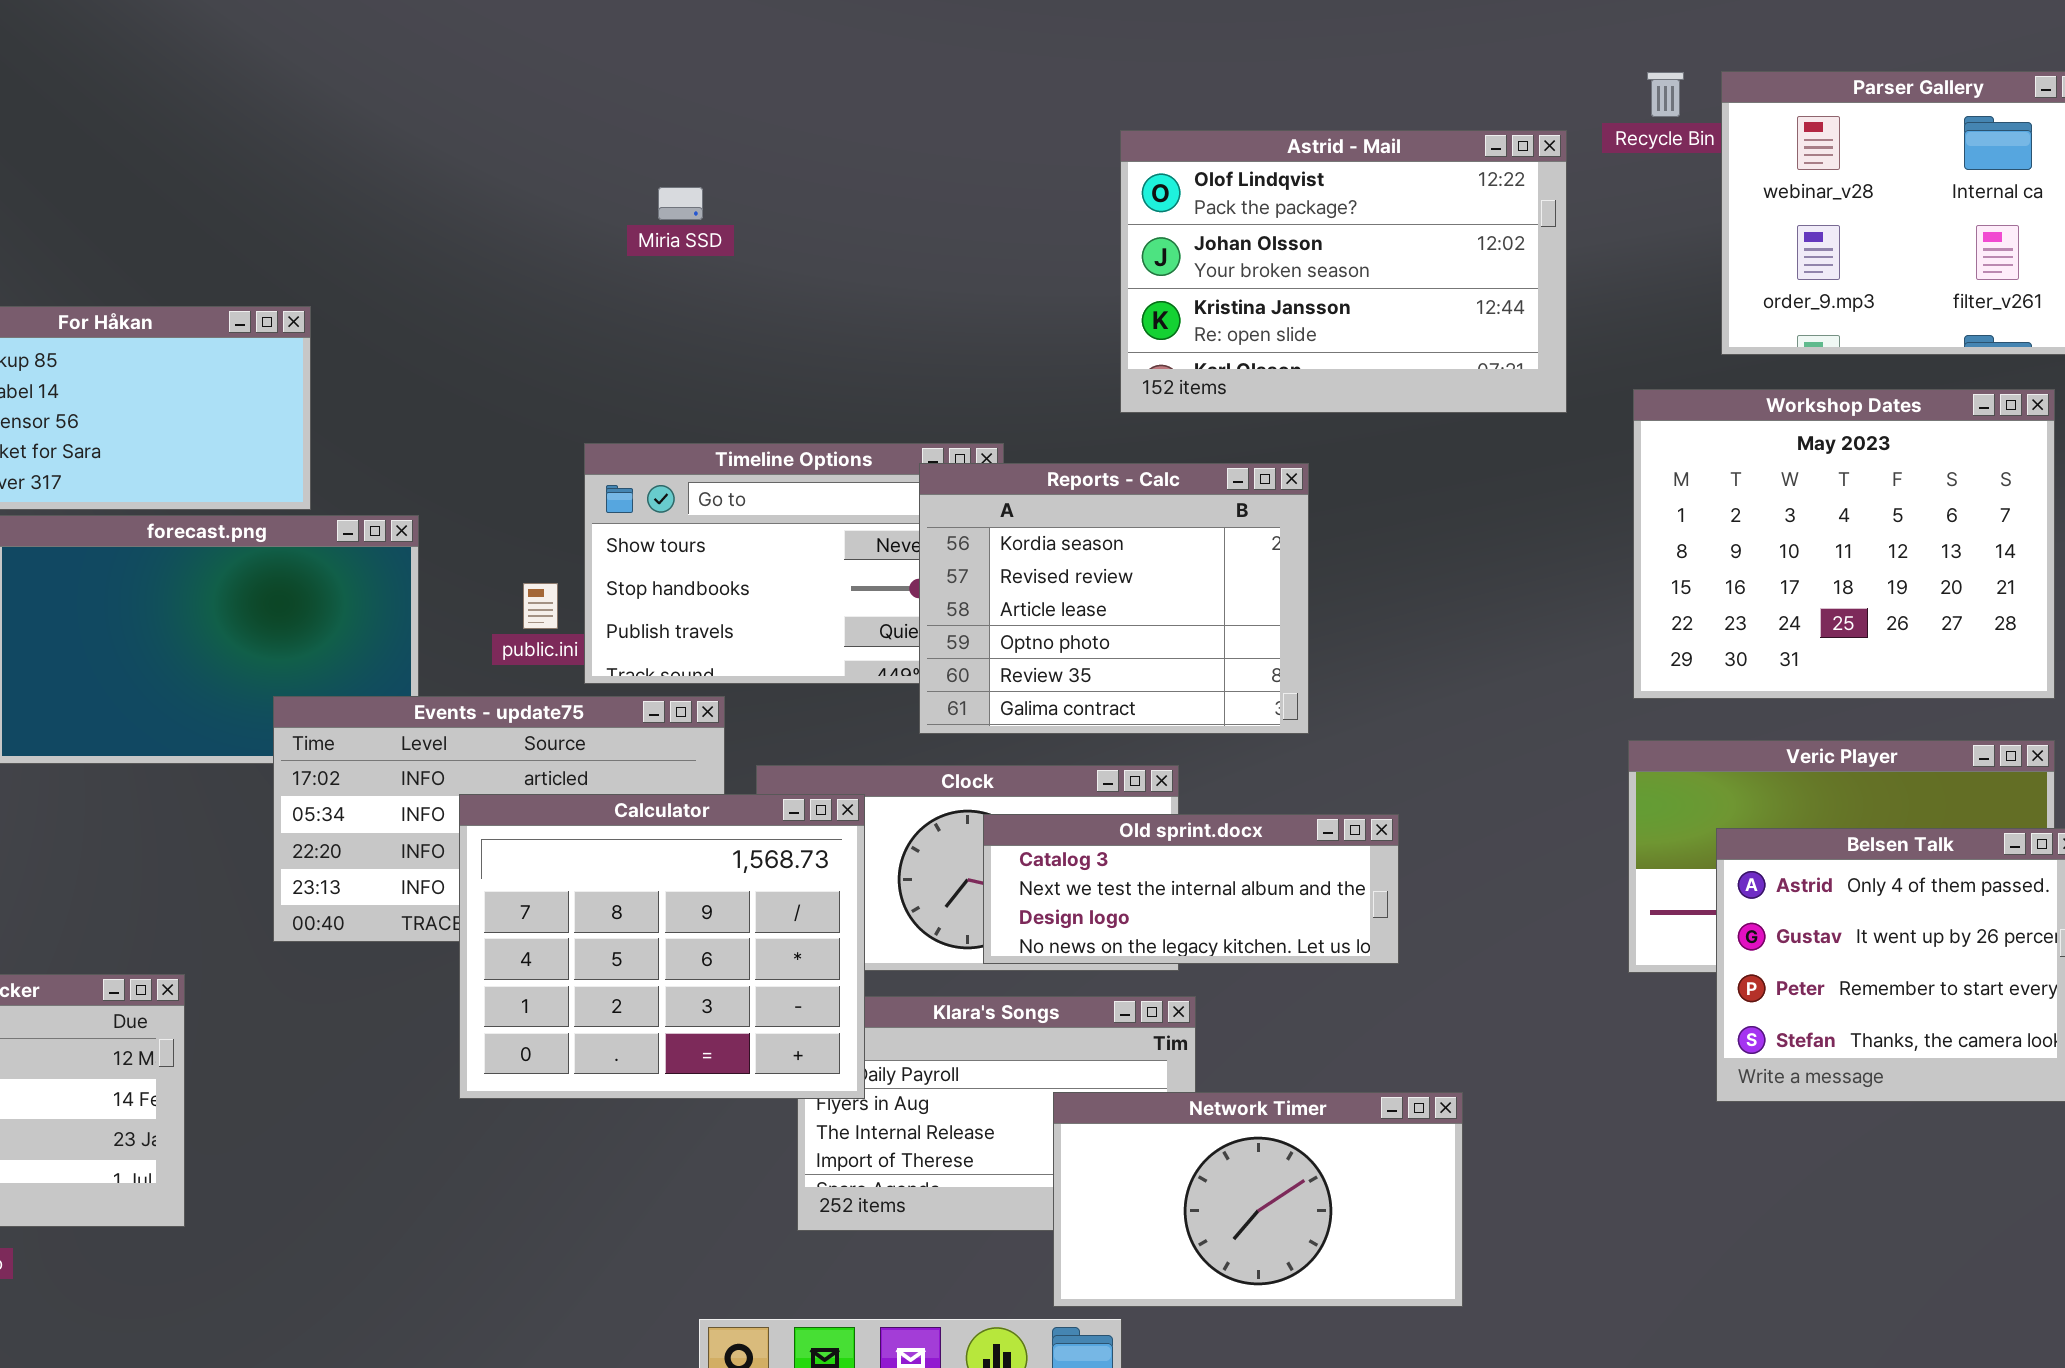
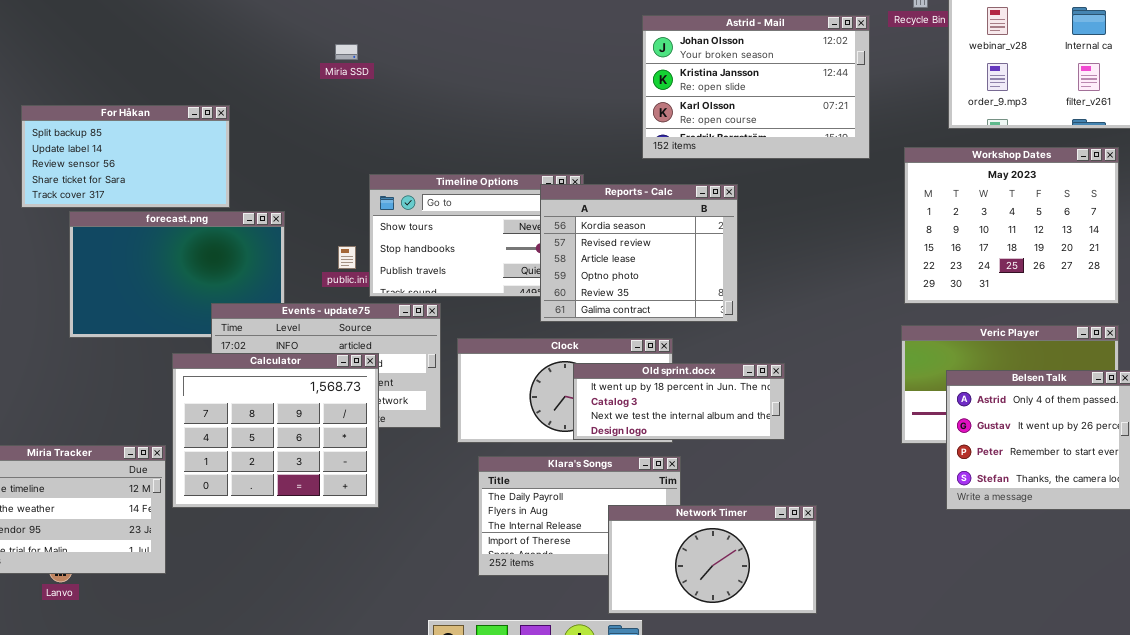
Astrid - Mail: [1120,130,1567,413] -> [642,15,870,159], scrolled down 1 row
Miria SSD: [658,187,703,220] -> [335,44,358,60], moved
Calculator: [459,794,865,1099] -> [172,353,379,508], moved
Old sprint.docx: [983,814,1399,964] -> [573,363,785,440], scrolled up 1 row

